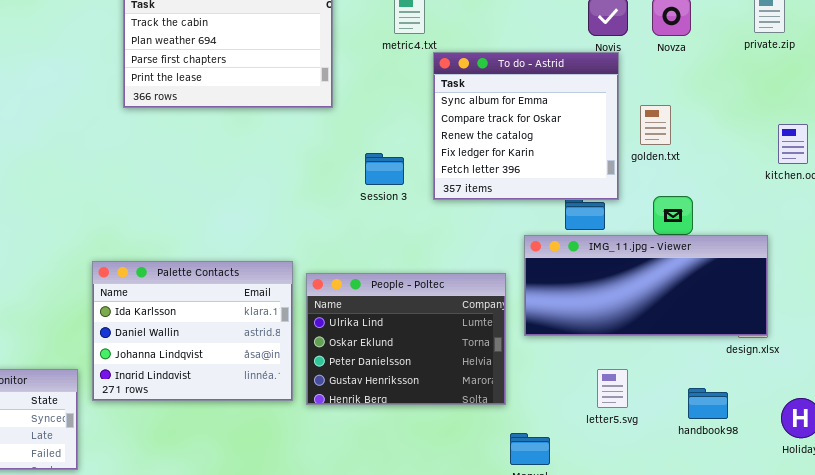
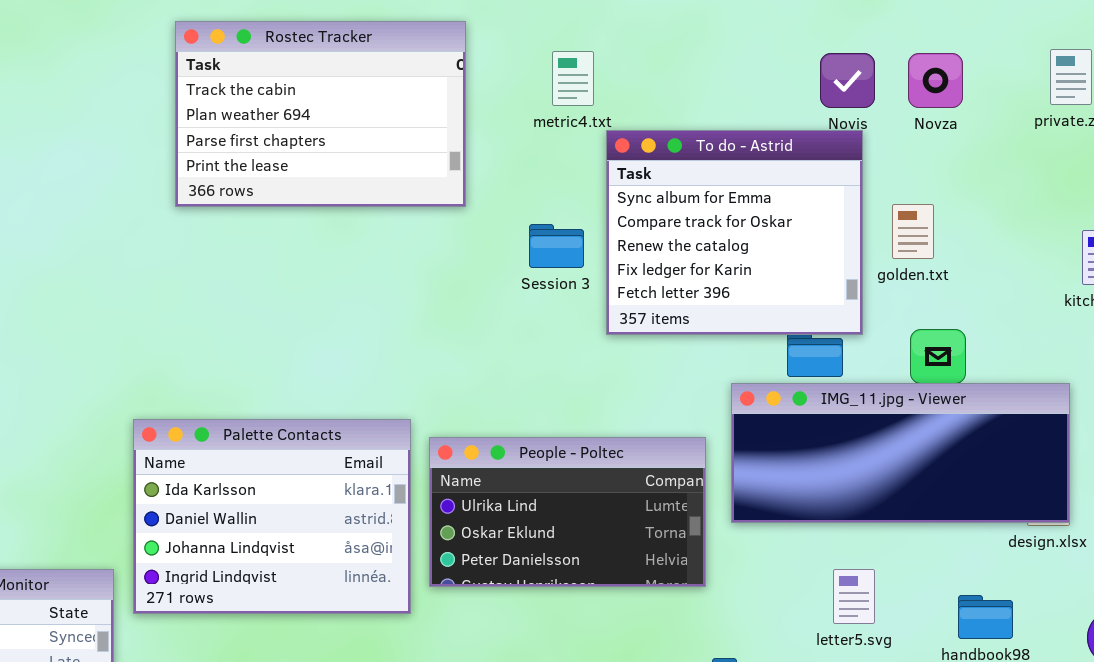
Session 3: [365,153,404,185] -> [529,224,584,268], moved
People - Poltec: [306,273,506,405] -> [429,437,706,587], resized

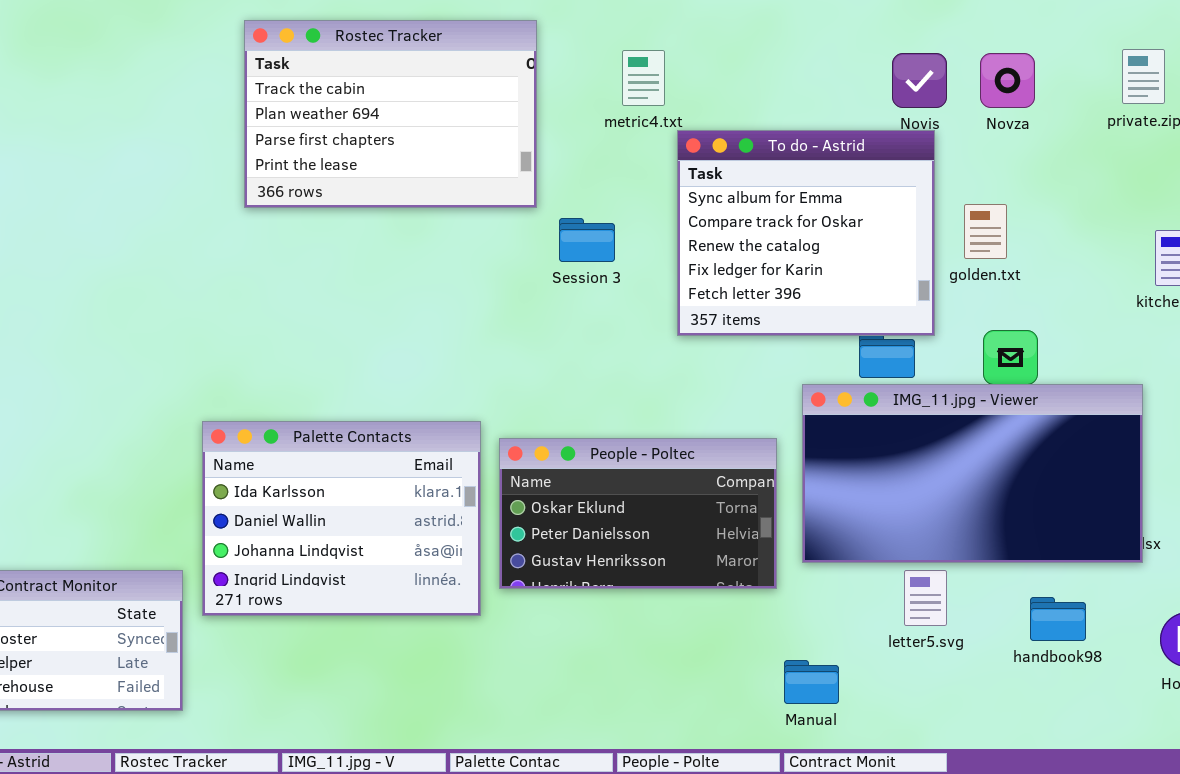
Session 3: [529,224,584,268] -> [559,218,615,262], moved
IMG_11.jpg - Viewer: [731,383,1070,523] -> [802,384,1143,563], resized
People - Poltec: [429,437,706,587] -> [499,438,777,589], scrolled down 1 row

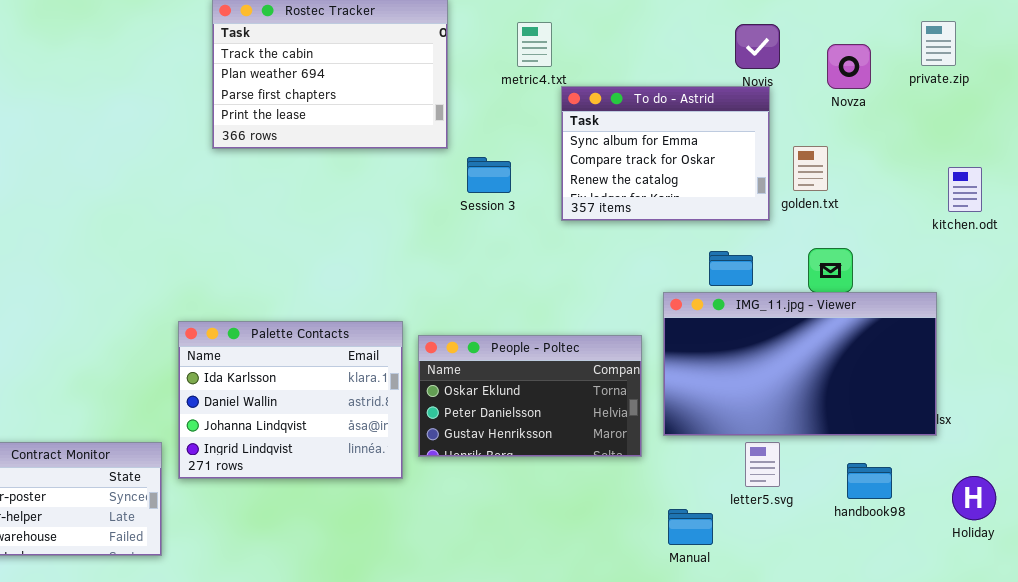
Novza: [980,53,1035,108] -> [827,44,871,89], moved
To do - Astrid: [677,130,935,336] -> [561,86,770,221], resized
Manual: [784,660,839,704] -> [668,509,713,545], moved

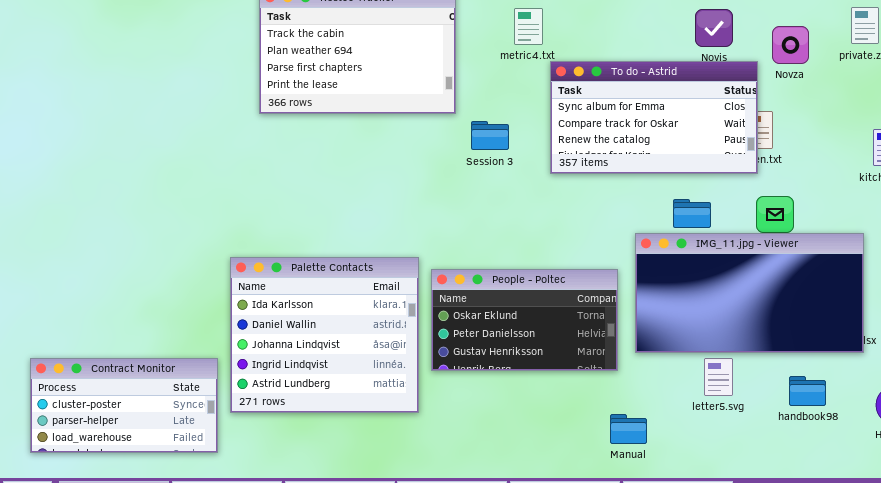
To do - Astrid: [561,86,770,221] -> [550,61,758,174], resized
Palette Contacts: [178,321,403,479] -> [230,257,419,413], resized
Manual: [668,509,713,545] -> [610,414,647,444], moved

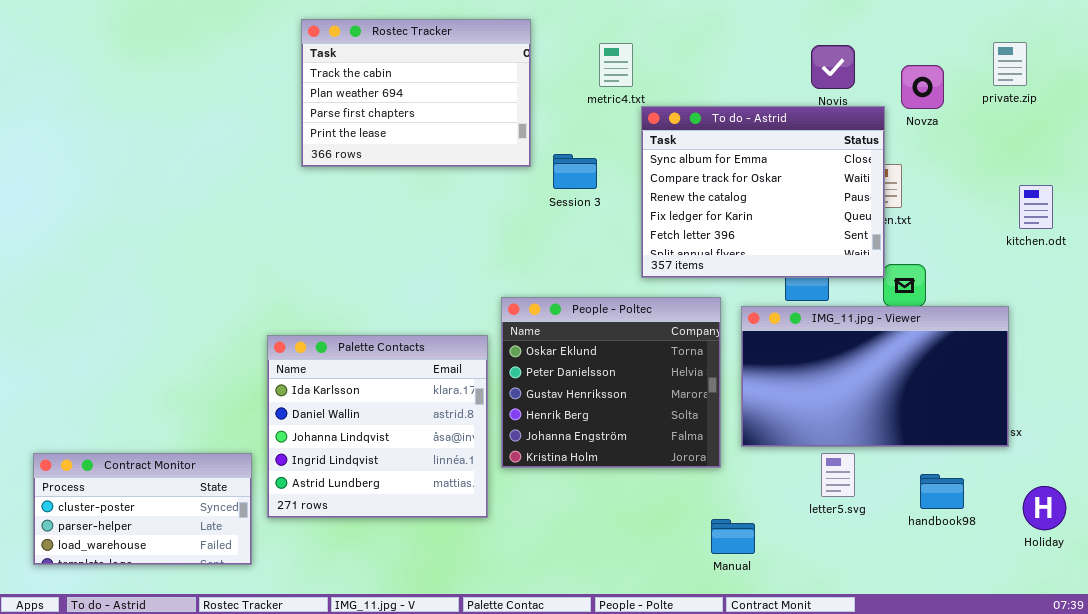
To do - Astrid: [550,61,758,174] -> [641,106,885,278], resized
Session 3: [471,121,509,150] -> [553,154,597,189], moved
People - Poltec: [431,269,618,371] -> [501,297,721,468], resized

